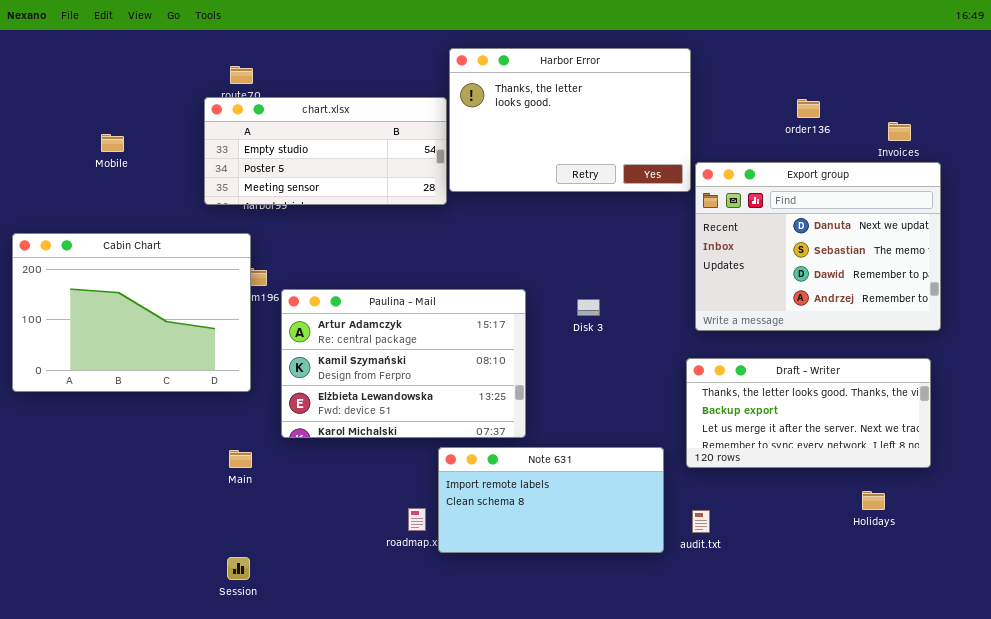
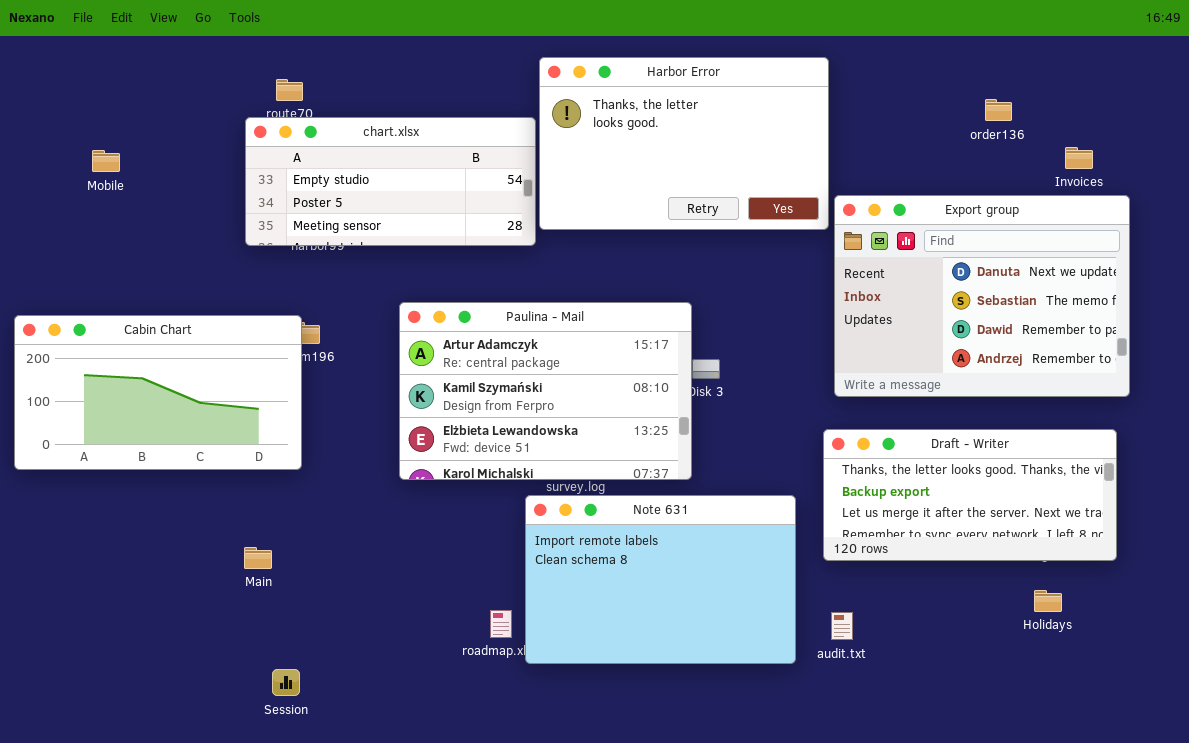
order136: [797,99,820,118] -> [985,99,1012,121], moved
Mobile: [101,134,124,152] -> [92,150,120,172], moved
Cabin Chart: [12,233,251,392] -> [14,315,302,470], resized
Paulina - Mail: [281,289,526,438] -> [399,302,692,480], moved
Note 631: [438,447,664,553] -> [525,495,796,664], resized
Main: [229,450,252,468] -> [244,547,272,569], moved

